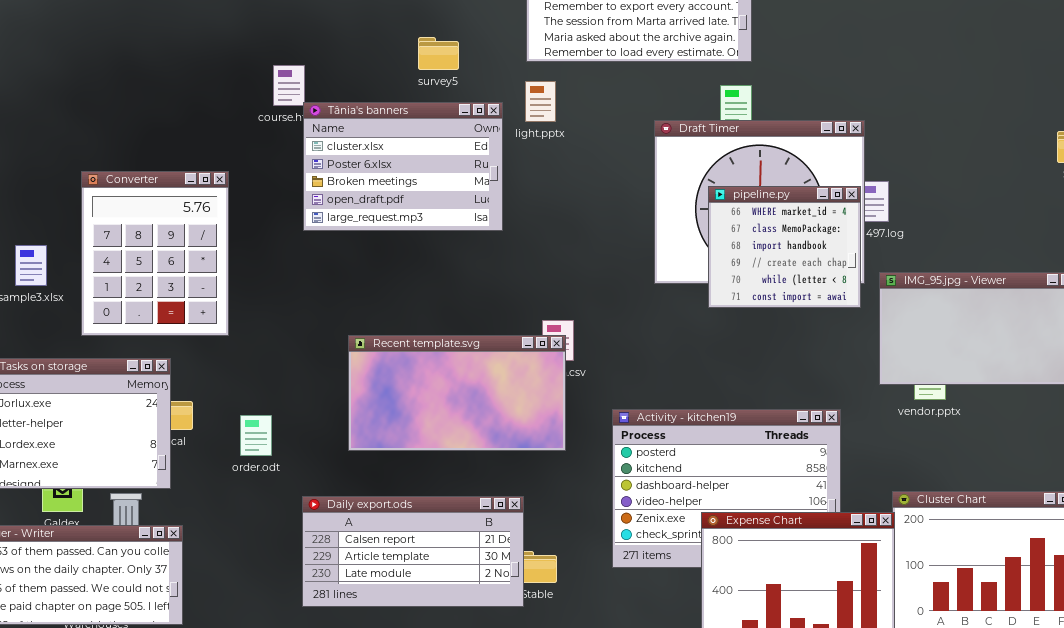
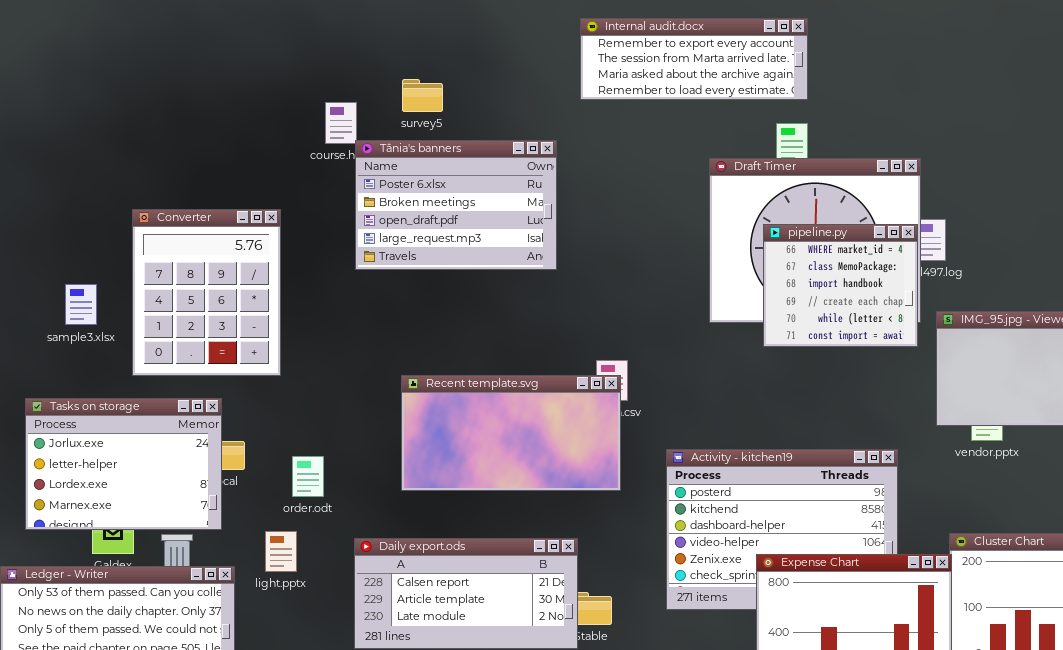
survey5: [418,37,459,70] -> [402,79,443,112], moved
light.pptx: [525,81,556,122] -> [265,531,297,572], moved
Tânia's banners: [303,102,503,231] -> [355,140,557,270], scrolled down 1 row

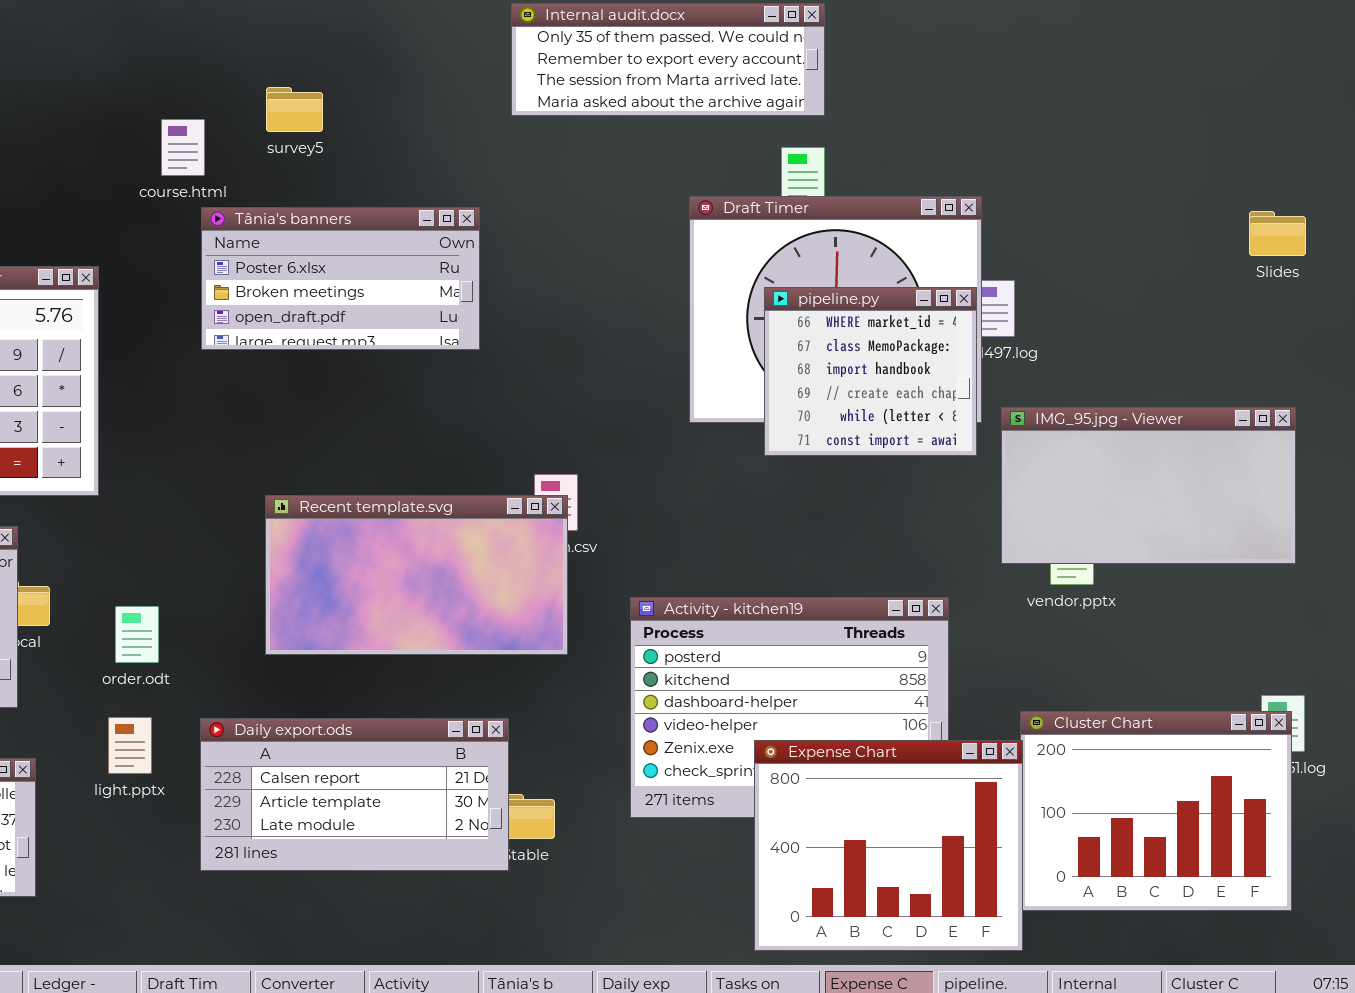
Internal audit.docx: [580,18,808,100] -> [511,3,825,116], scrolled up 1 row
Tânia's banners: [355,140,557,270] -> [201,207,480,350], resized
light.pptx: [265,531,297,572] -> [108,717,152,774], moved

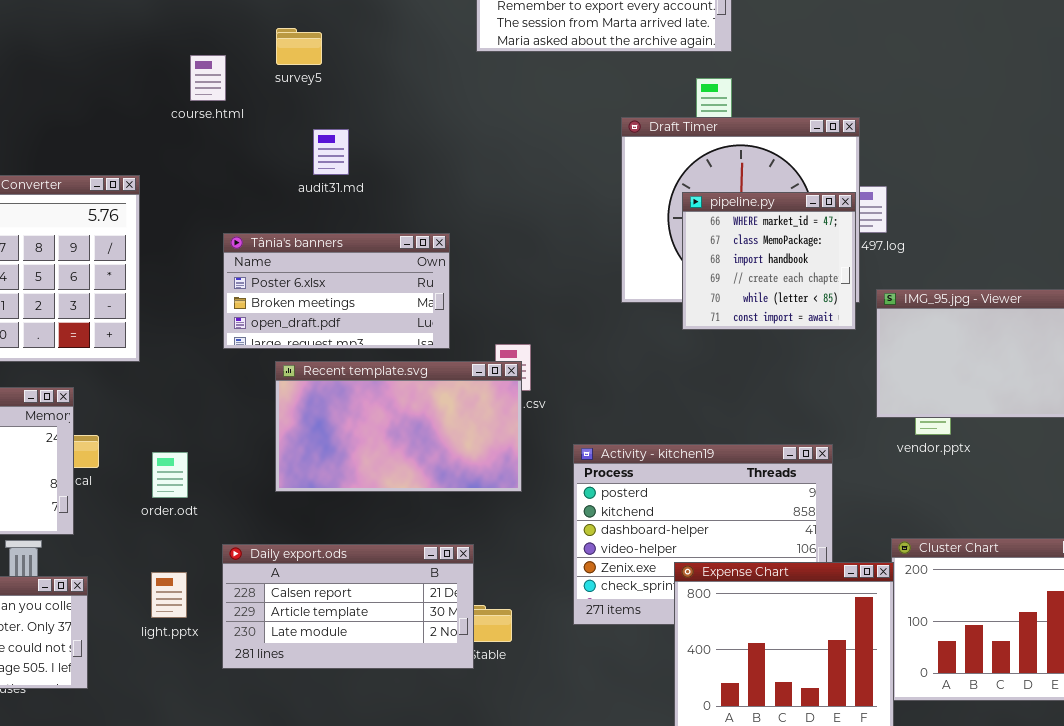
Tânia's banners: [201,207,480,350] -> [223,233,450,349], moved
light.pptx: [108,717,152,774] -> [151,572,187,618], moved

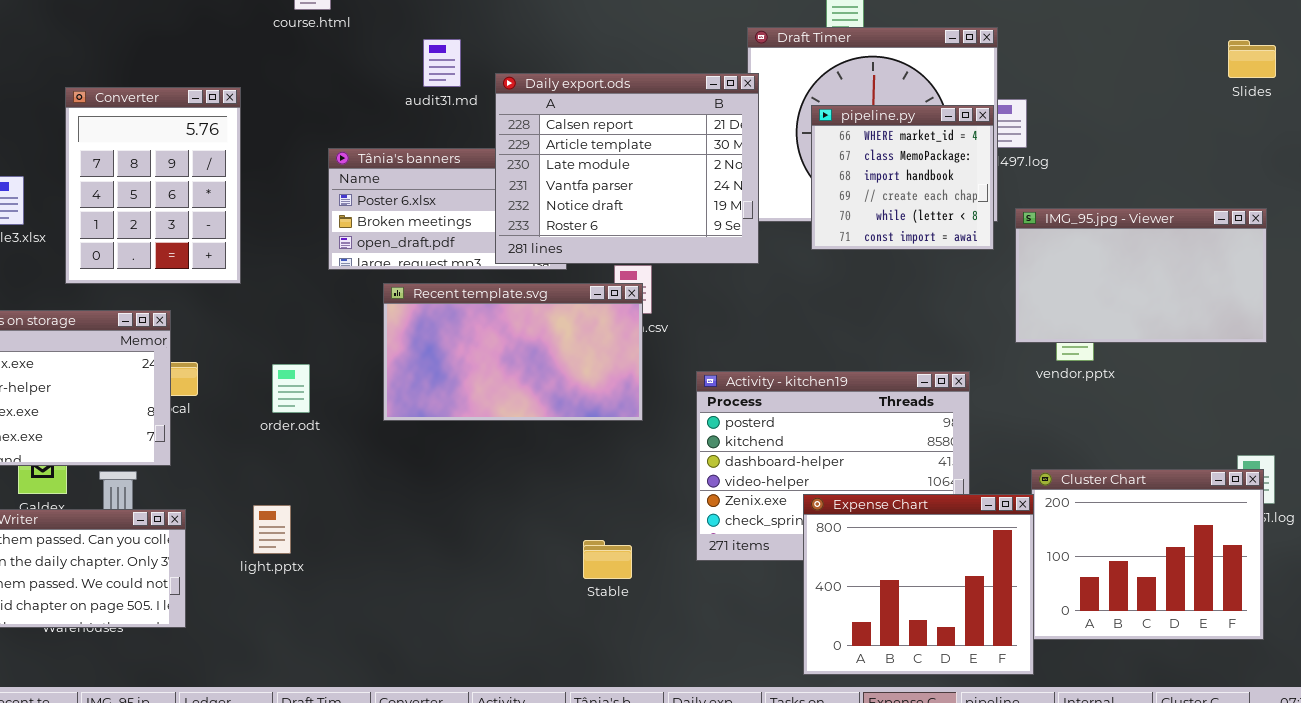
order.odt: [152,452,188,498] -> [272,364,310,413], moved
Daily export.ods: [222,544,474,669] -> [495,73,759,264], moved, resized

